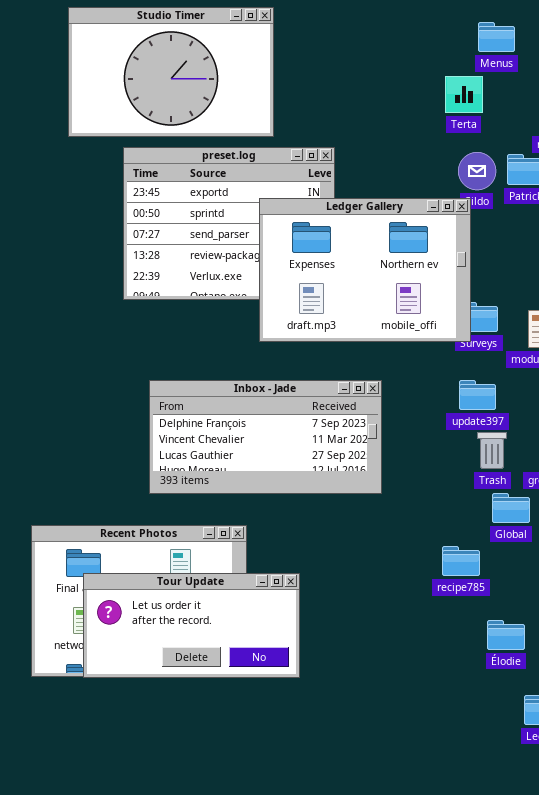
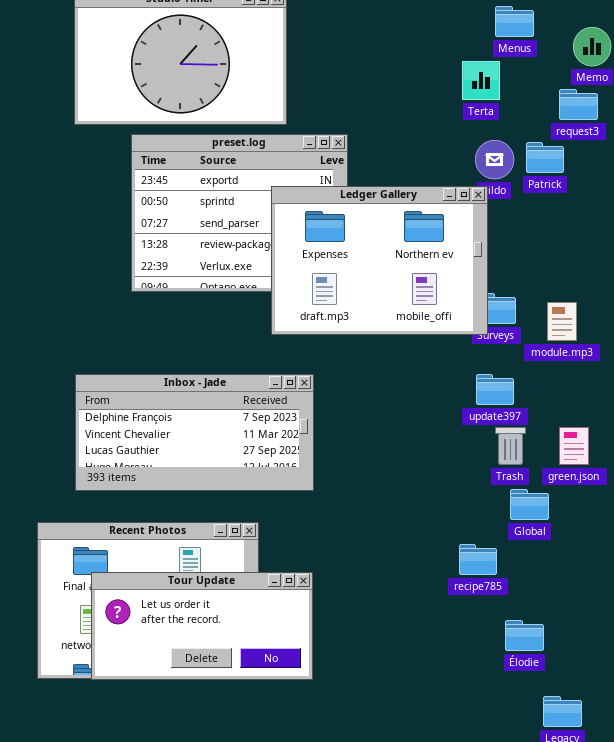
Inbox - Jade: [149,380,382,494] -> [75,374,314,491], moved

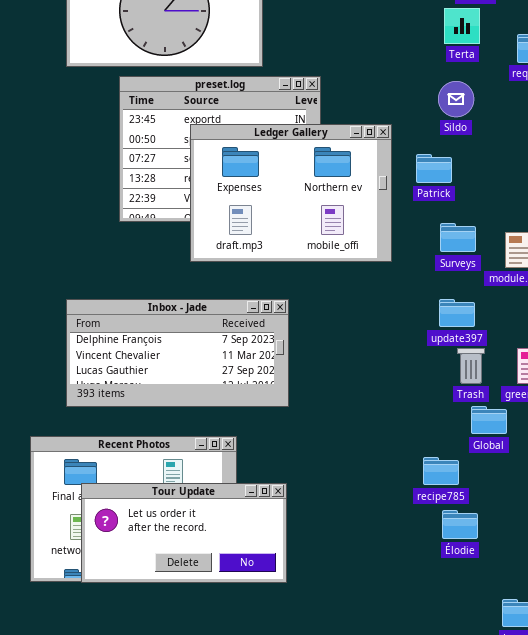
Terta: [462,61,500,100] -> [444,8,480,44], moved
Patrick: [526,142,564,173] -> [416,154,452,183], moved
Ledger Gallery: [271,186,488,335] -> [190,124,392,262], moved
Élodie: [505,620,544,651] -> [442,510,478,539], moved

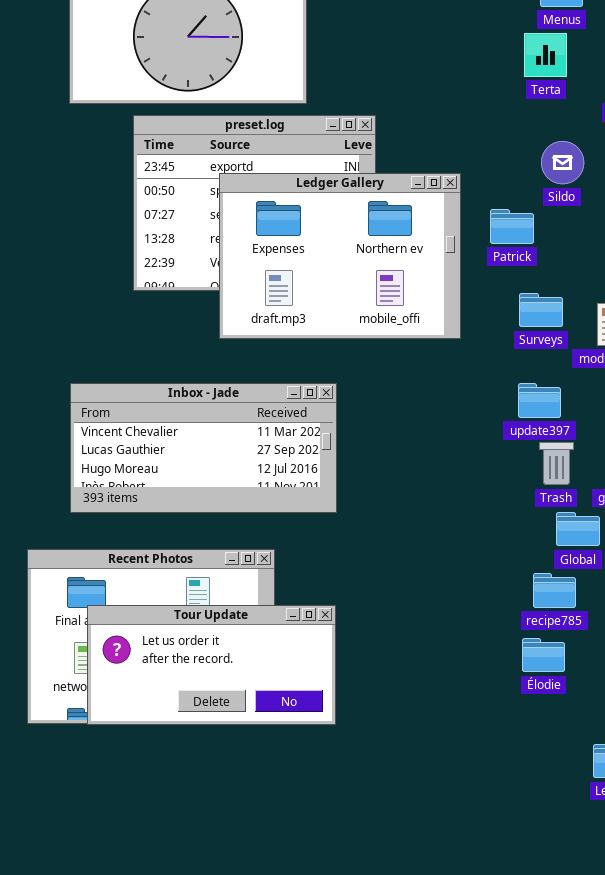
Sildo: [438,81,474,117] -> [541,141,584,184], moved
Inbox - Jade: [66,299,289,407] -> [70,383,337,513], scrolled down 1 row
recipe785: [423,457,459,485] -> [533,573,576,608], moved

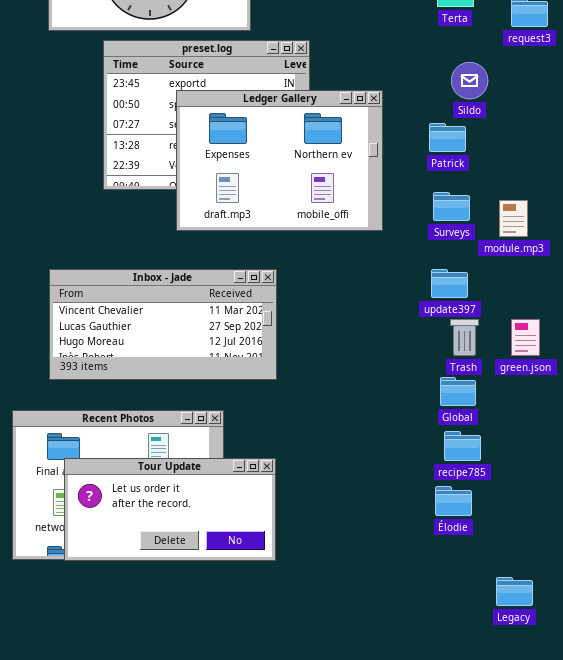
Patrick: [490,209,534,244] -> [429,123,466,152], moved
Global: [556,512,600,546] -> [440,377,476,406], moved

